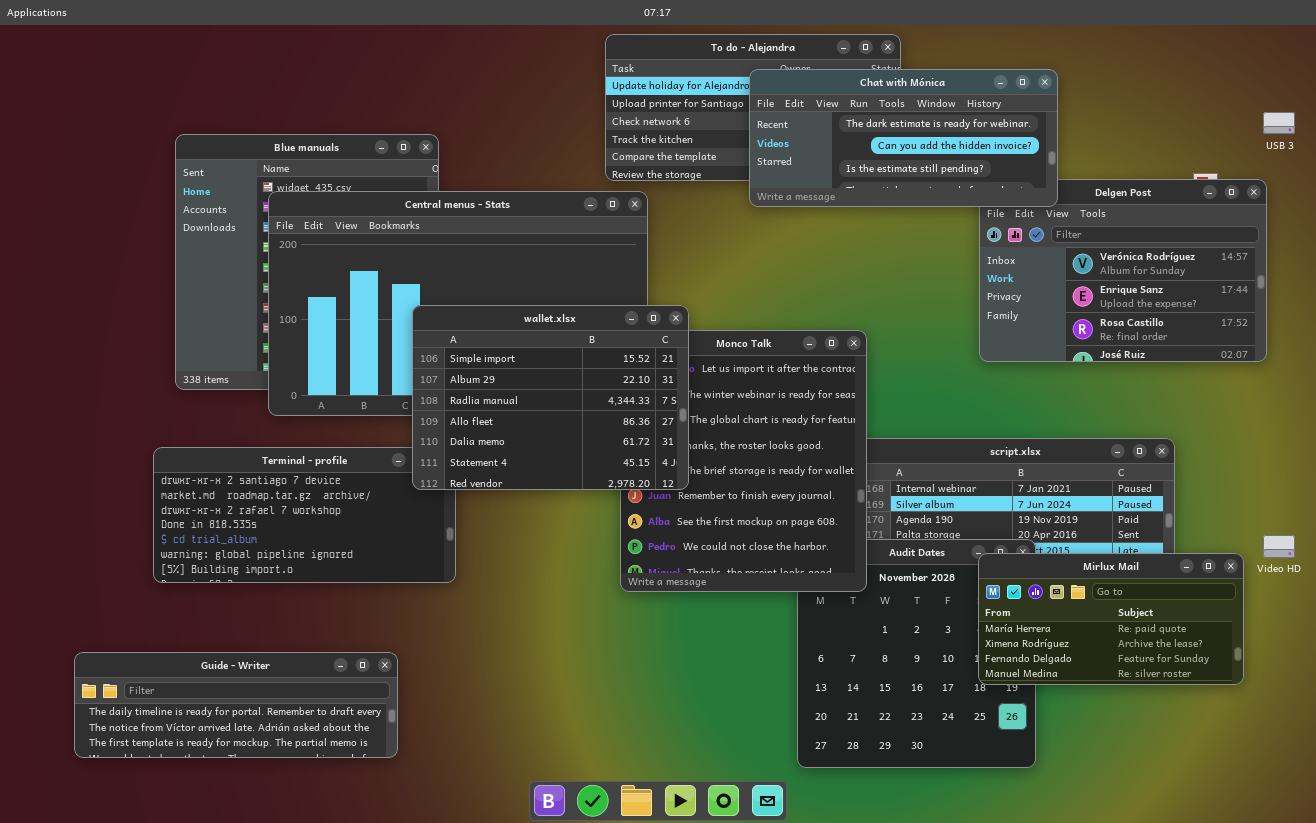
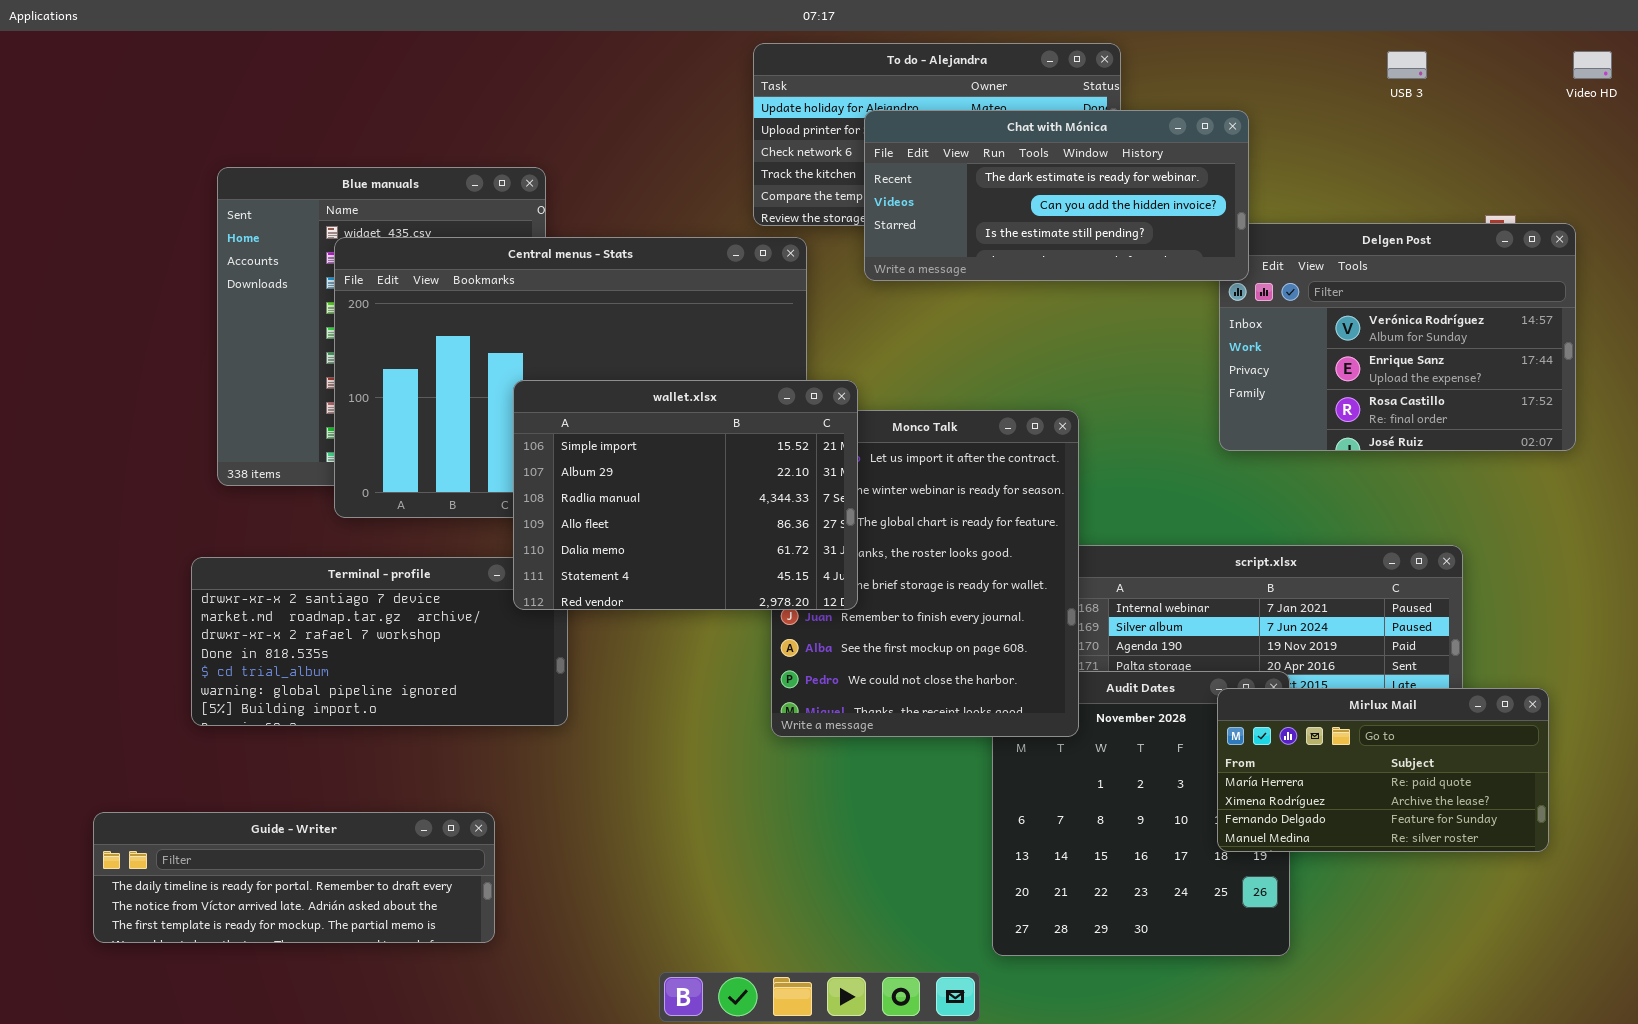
Chat with Mónica: [749,69,1058,207] -> [864,110,1249,281], moved
USB 3: [1263,112,1295,134] -> [1387,51,1427,79], moved
Video HD: [1263,535,1295,558] -> [1573,51,1612,79], moved

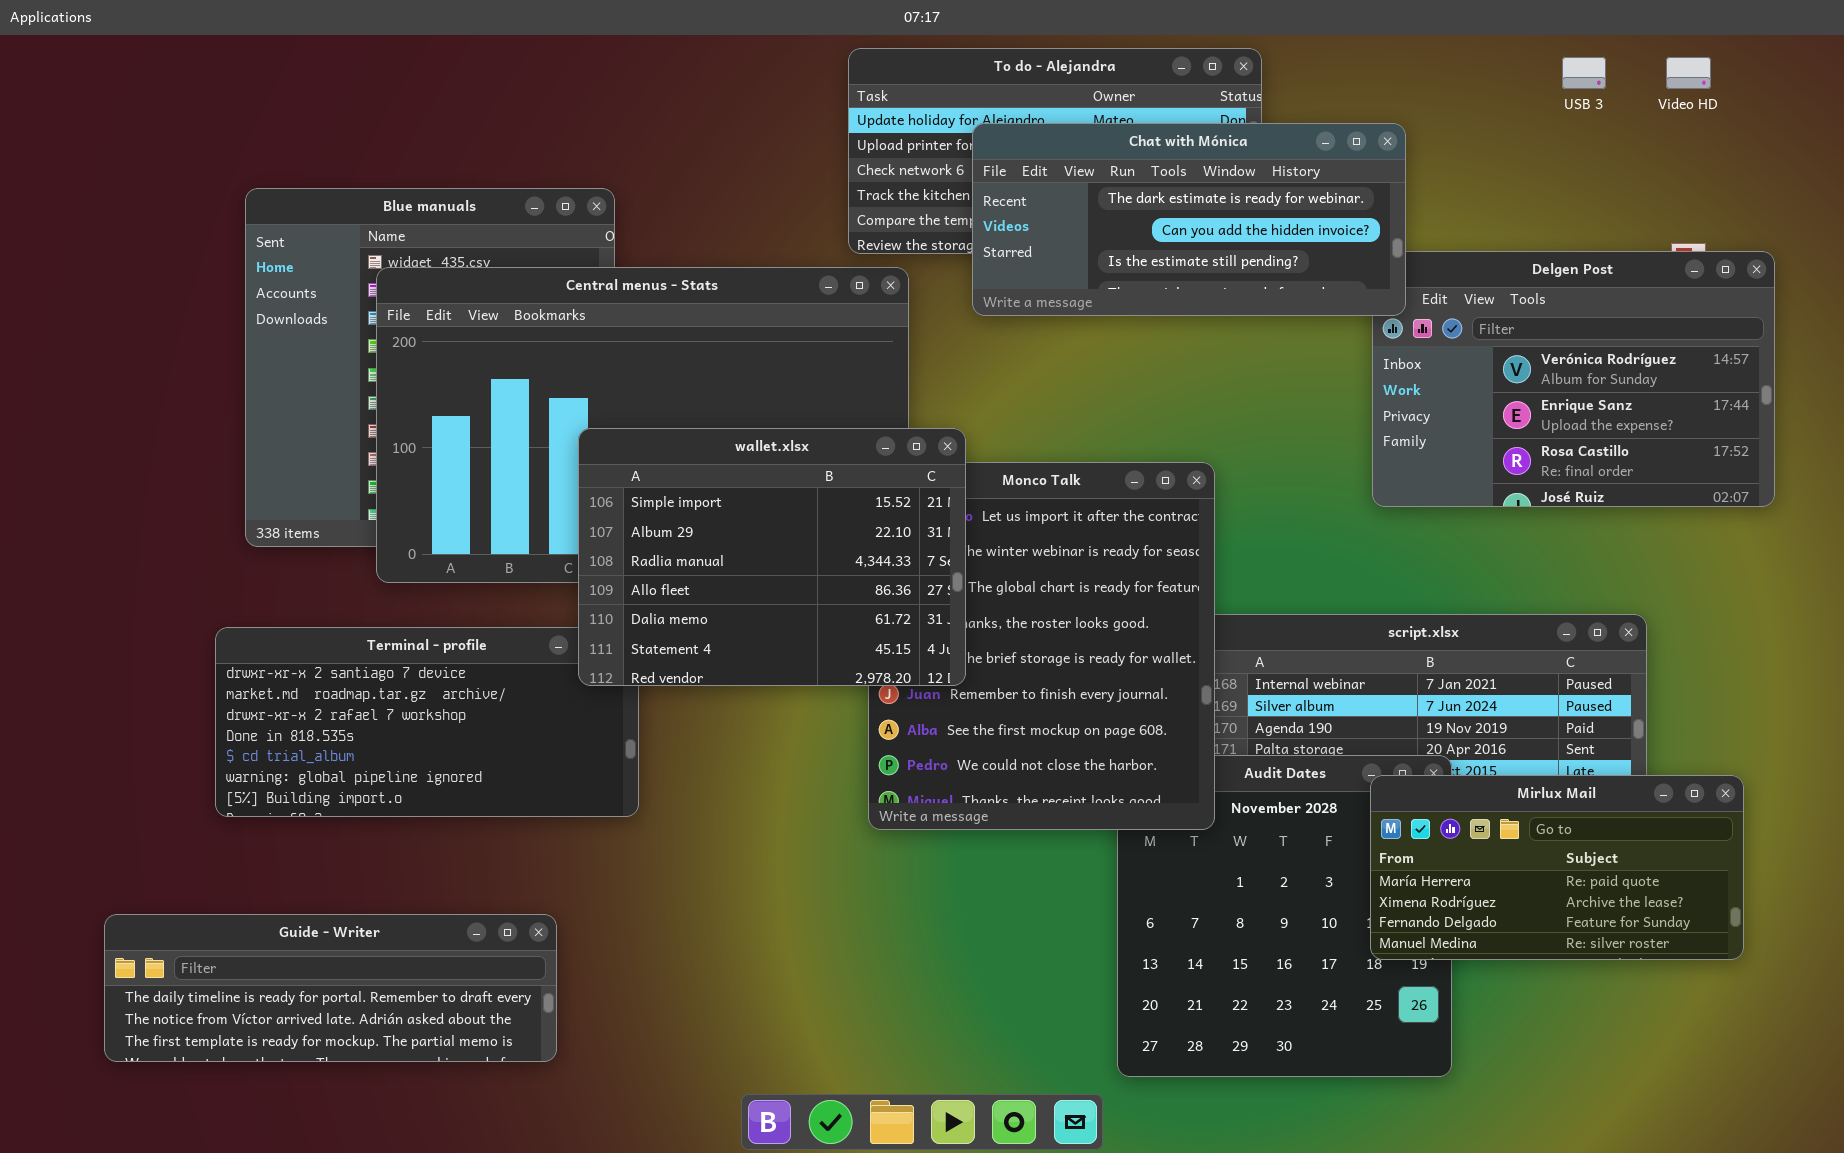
Video HD: [1573,51,1612,79] -> [1666,57,1711,89], moved

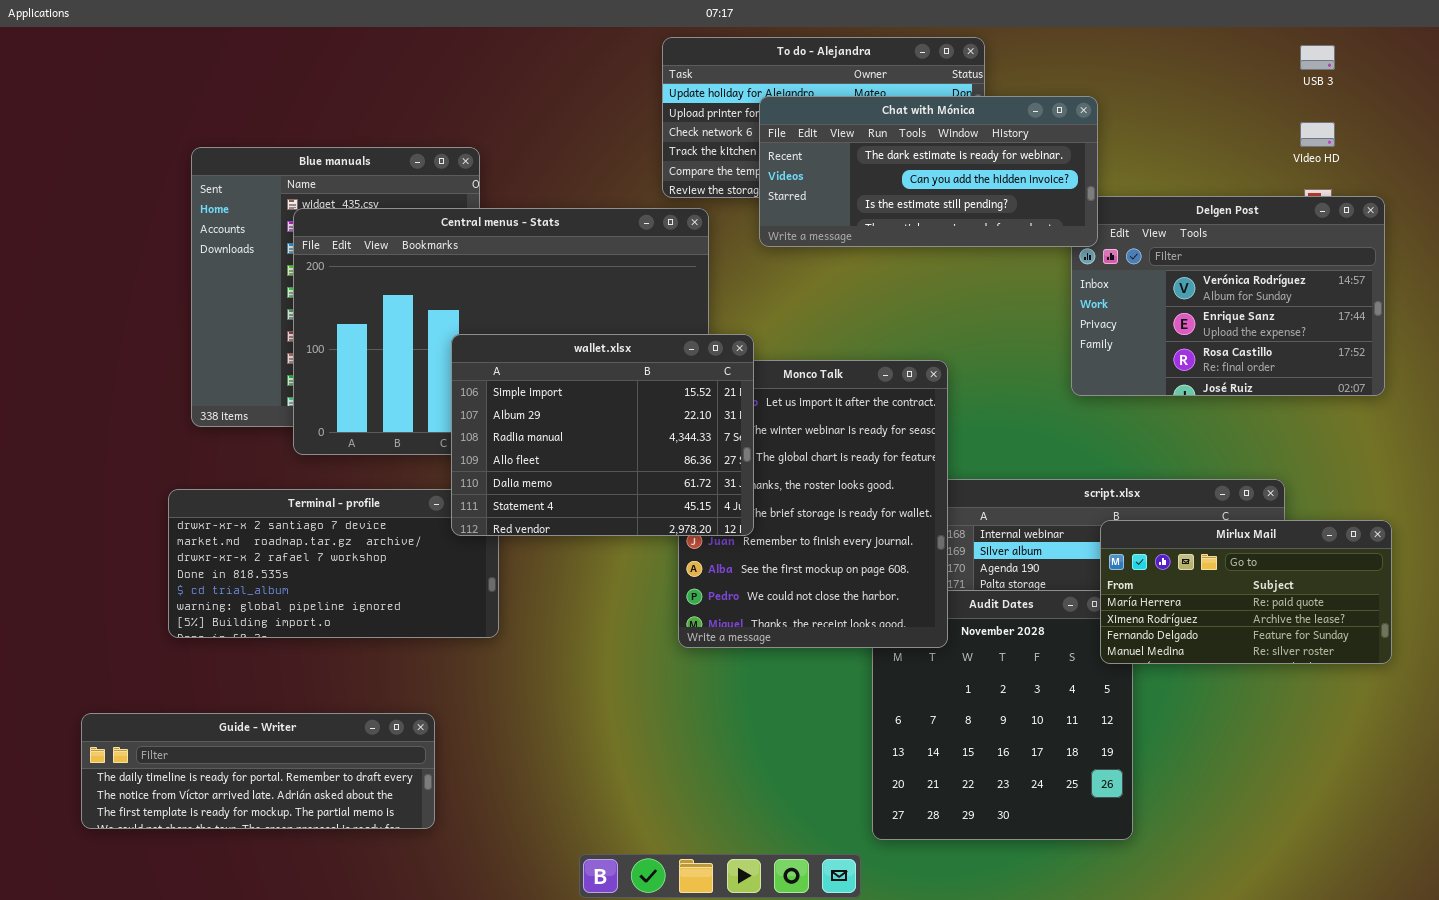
USB 3: [1562,57,1606,89] -> [1300,45,1335,70], moved
Video HD: [1666,57,1711,89] -> [1300,122,1335,147], moved
Mirlux Mail: [1370,775,1744,960] -> [1100,520,1392,664], moved

